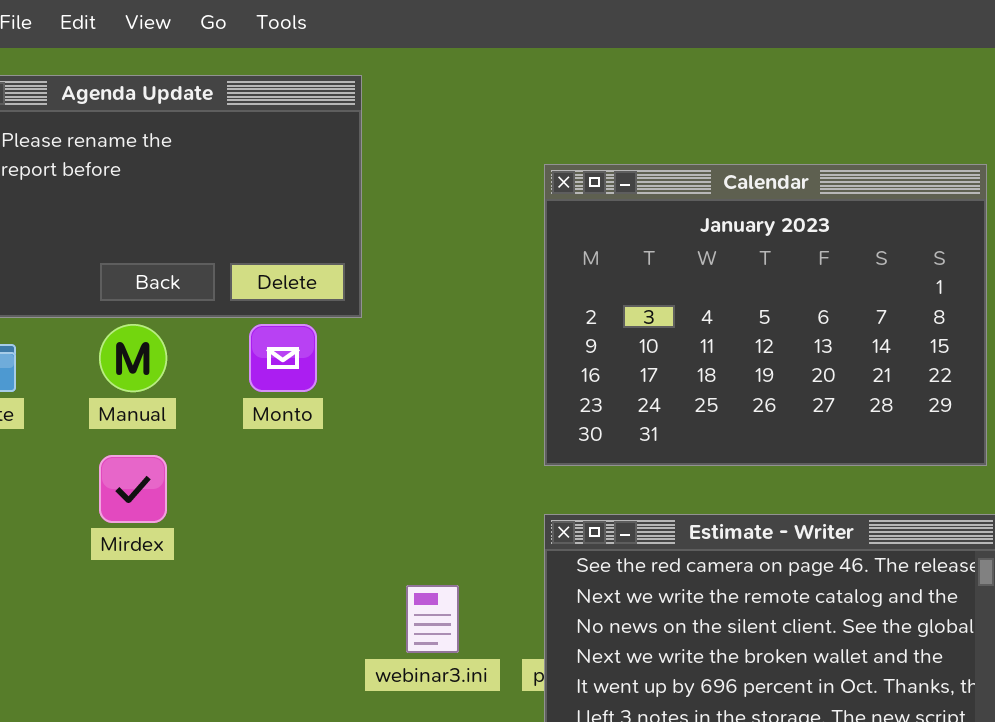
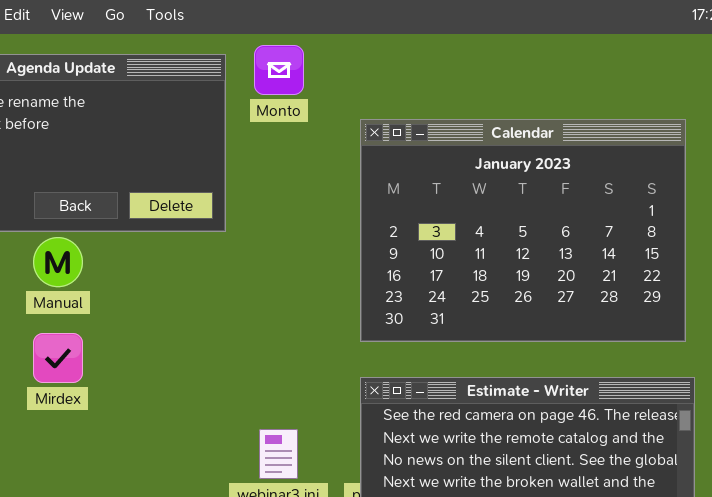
Monto: [249,324,317,392] -> [254,45,304,95], moved

